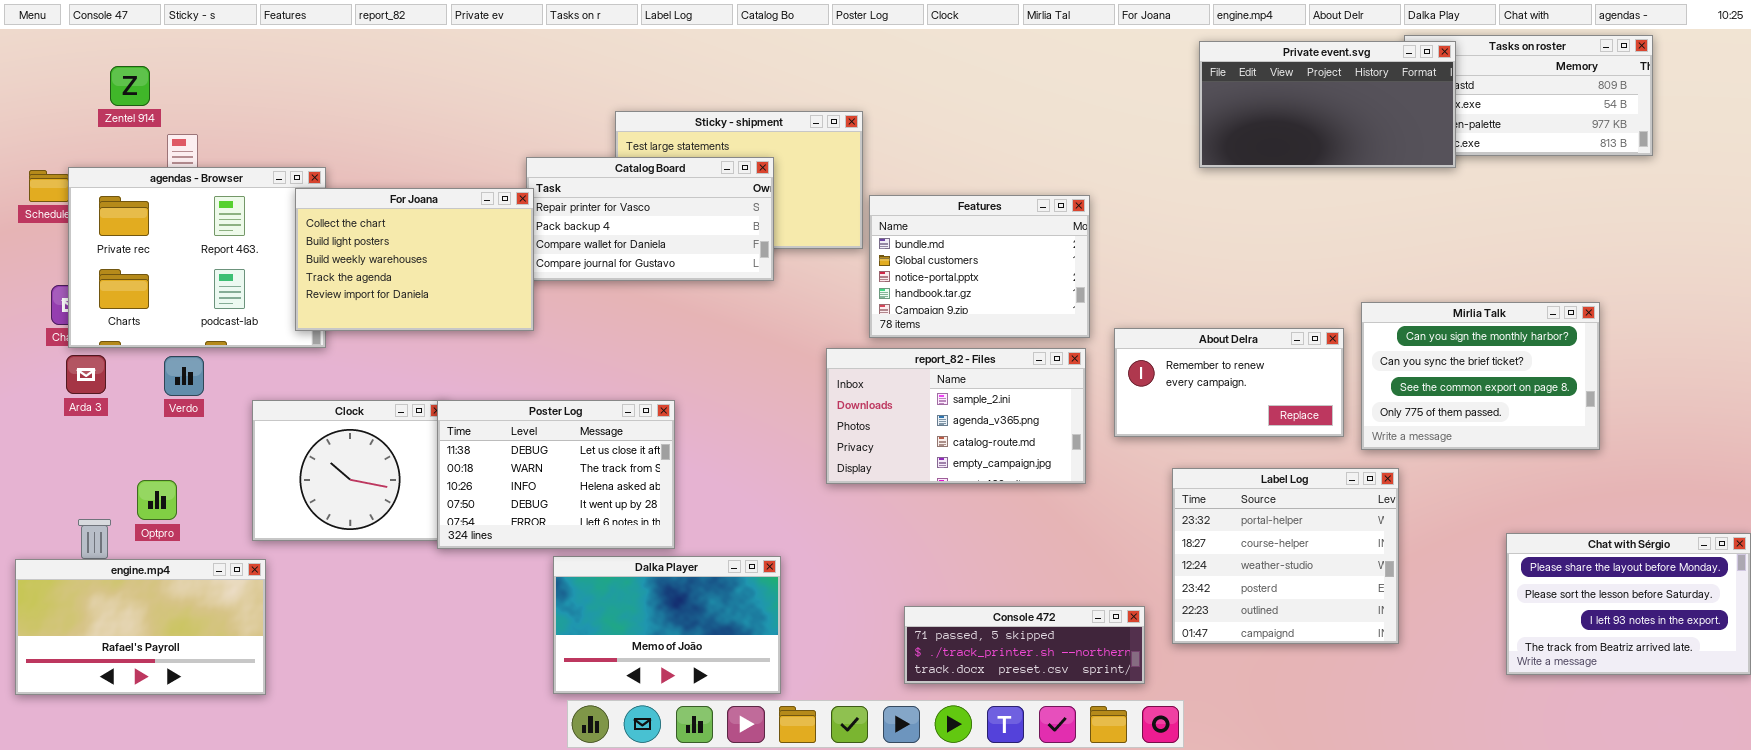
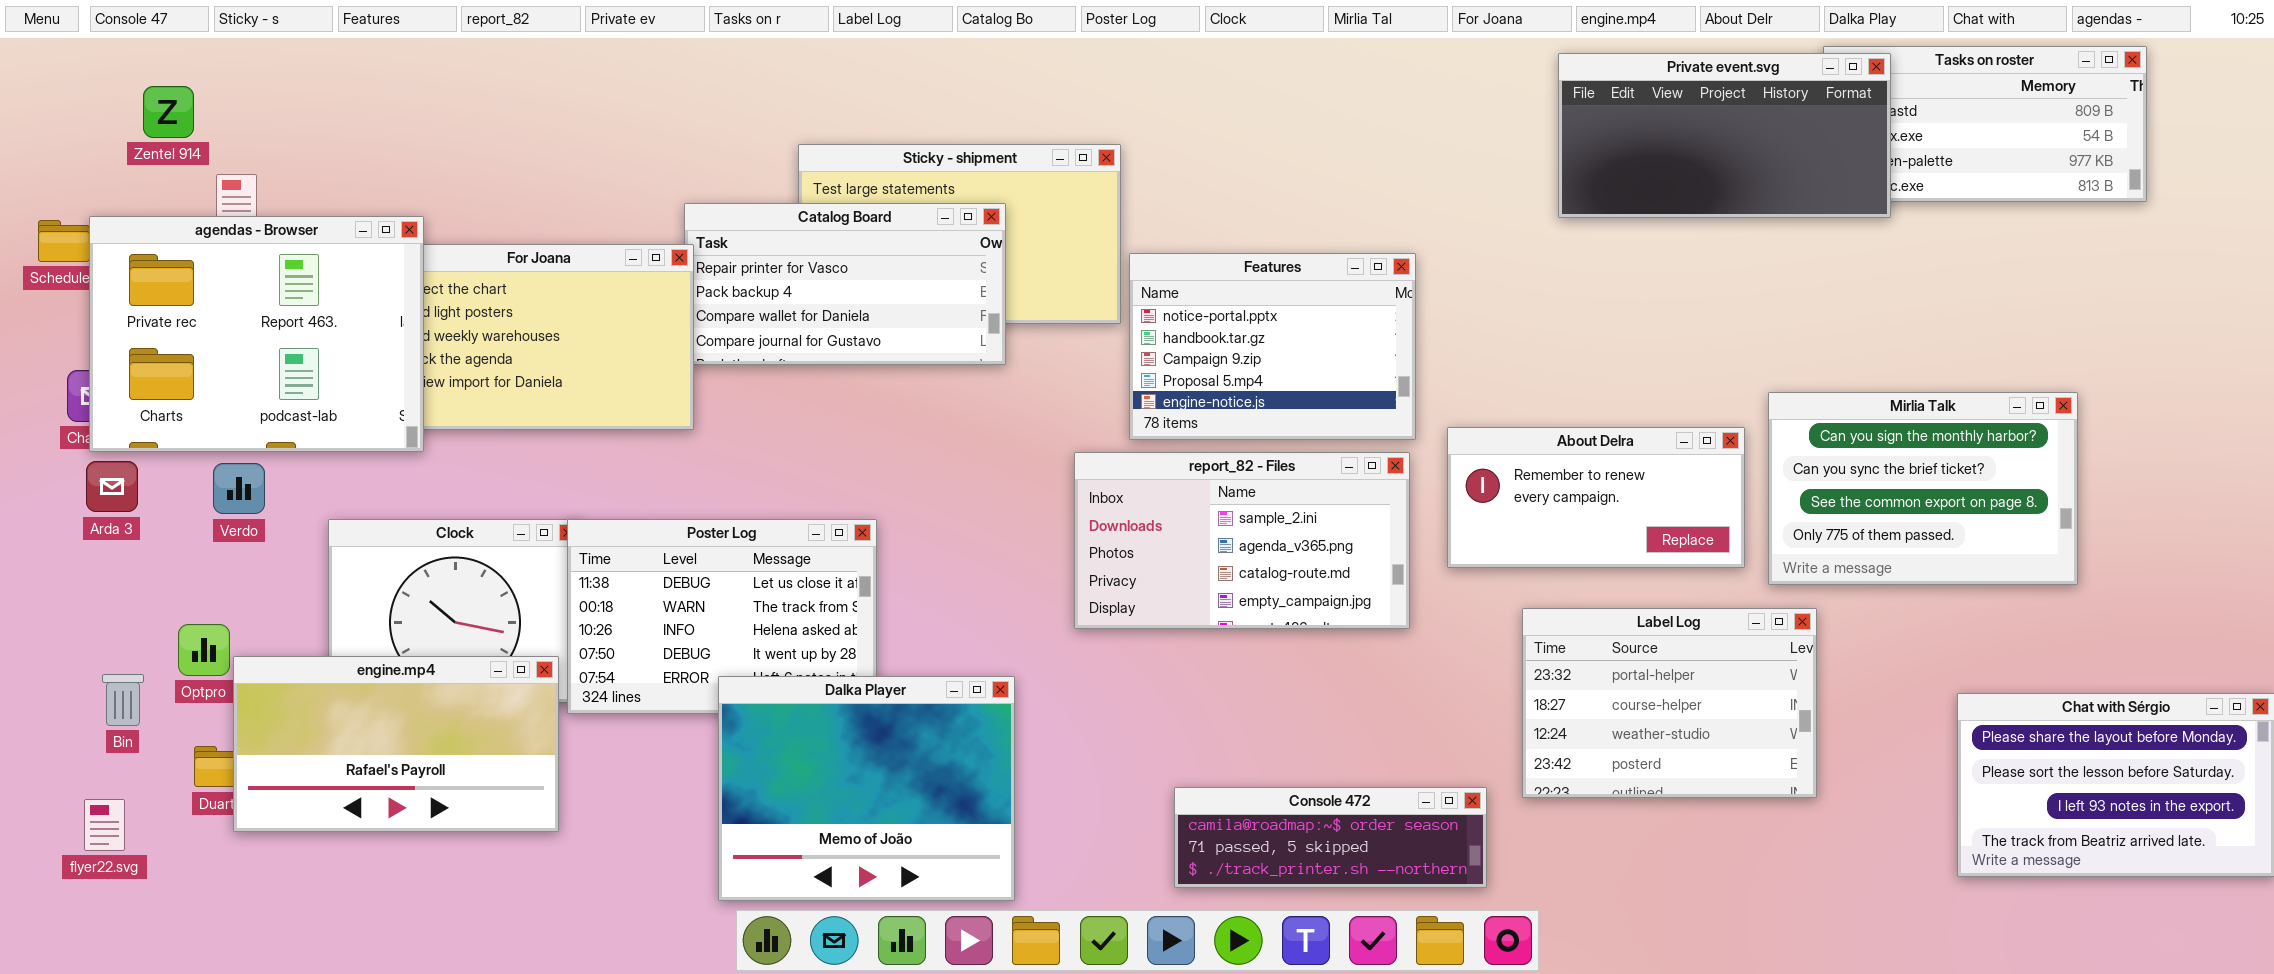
agendas - Browser: [68,167,326,348] -> [89,216,424,452], raised
Features: [869,195,1090,338] -> [1129,253,1416,440], scrolled down 2 rows
Label Log: [1172,468,1399,644] -> [1522,608,1817,798], resized
Dalka Player: [553,556,781,694] -> [718,676,1015,901], resized
engine.mp4: [15,559,266,695] -> [233,656,559,832], moved
Console 472: [904,606,1145,684] -> [1174,787,1487,888], scrolled up 1 row

